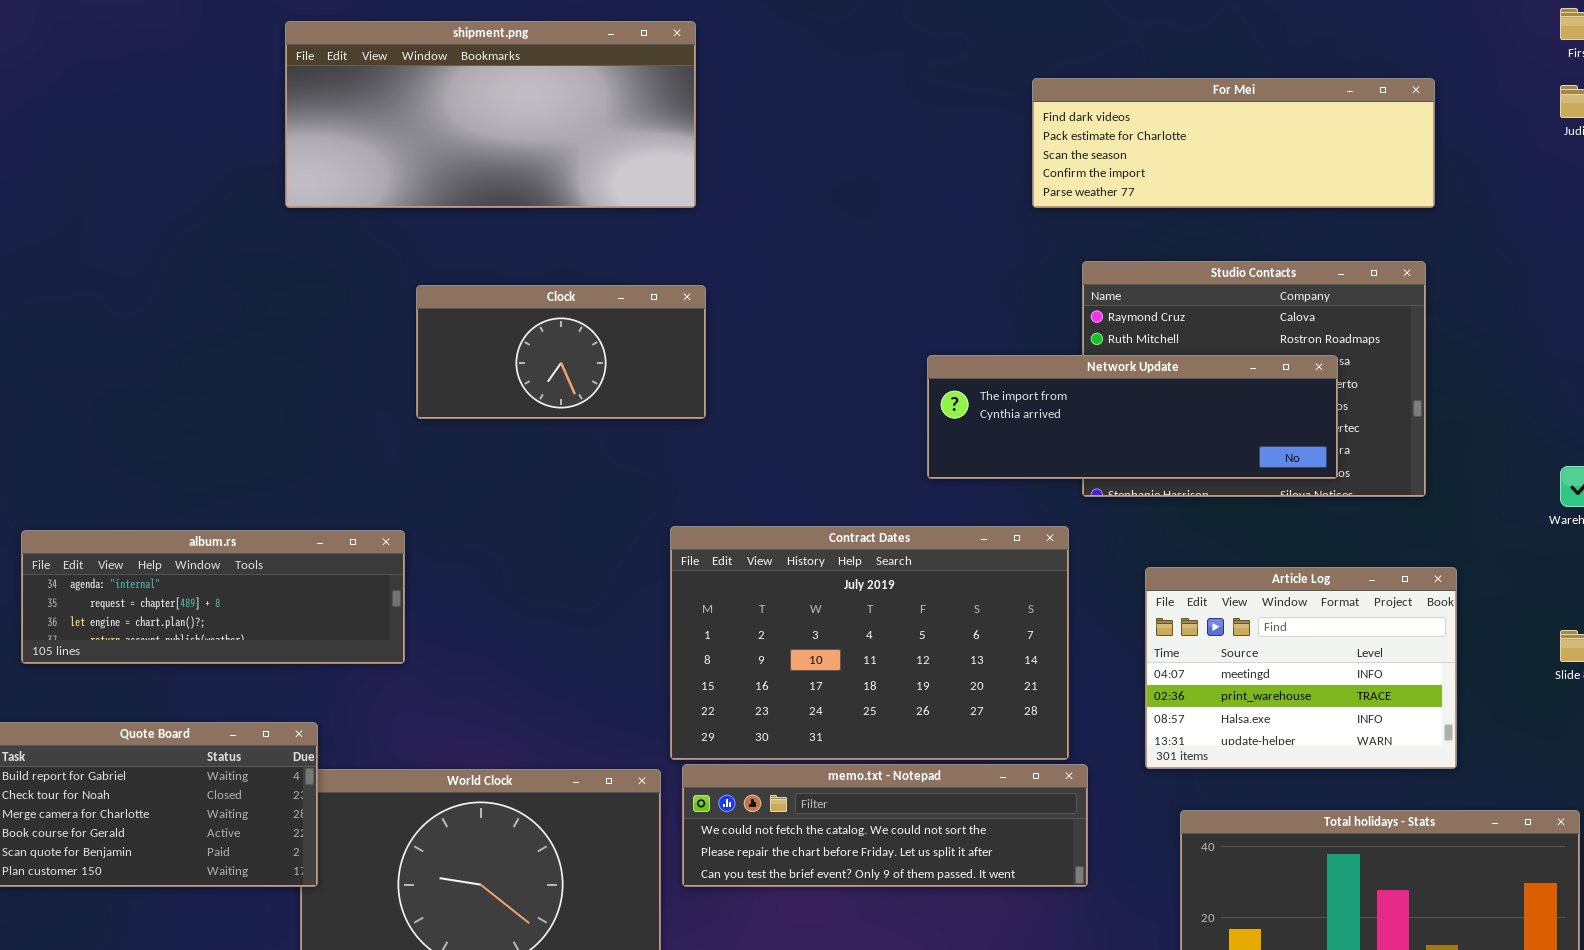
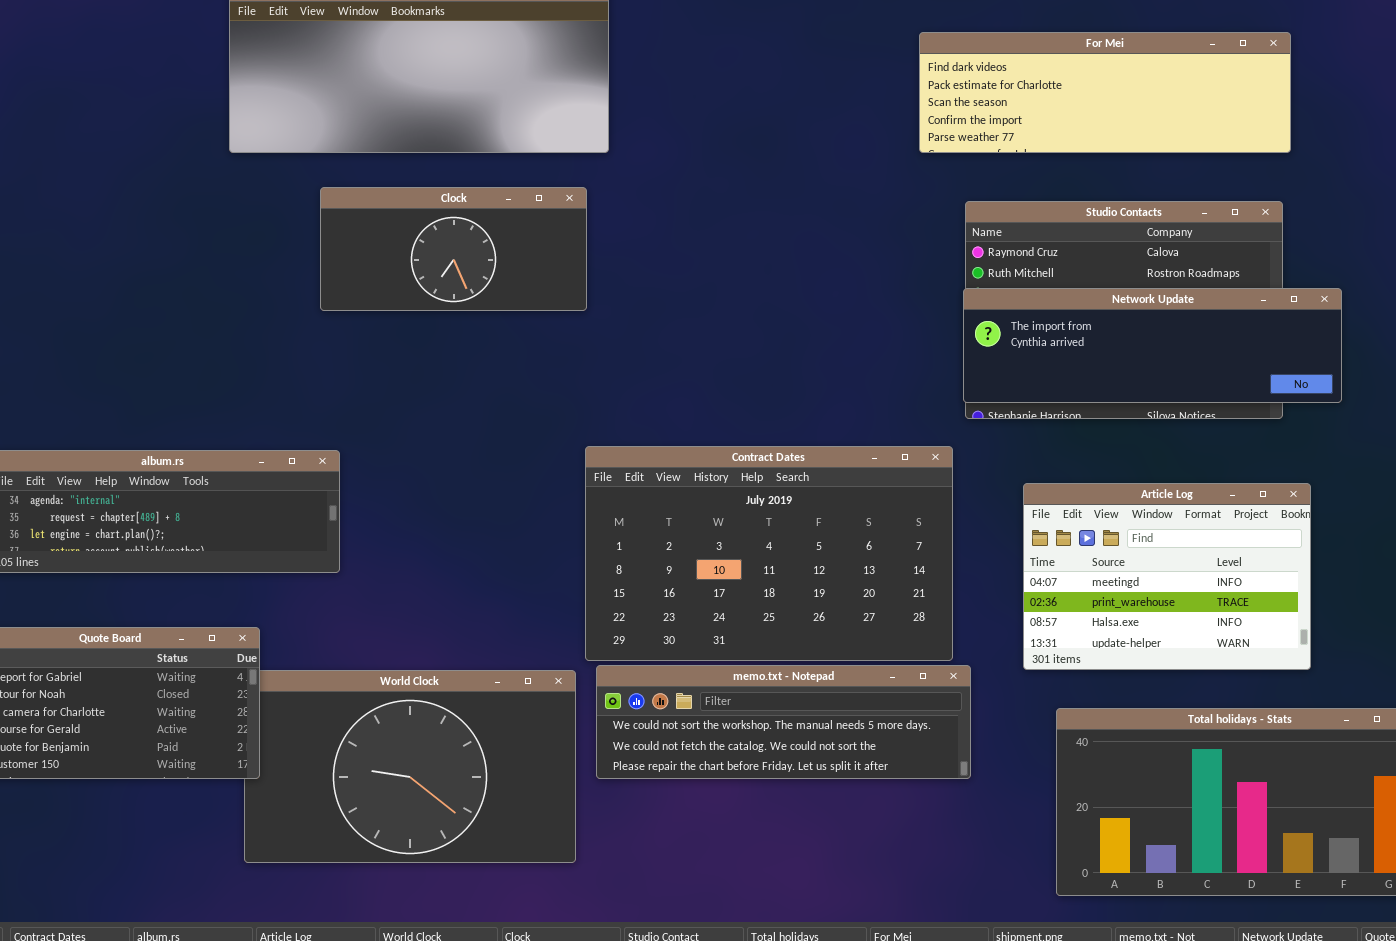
Clock: [416,285,706,419] -> [320,187,587,311], moved
Network Update: [927,355,1338,479] -> [963,288,1342,403], moved
memo.txt - Notepad: [682,764,1088,887] -> [596,665,971,779], scrolled up 1 row

